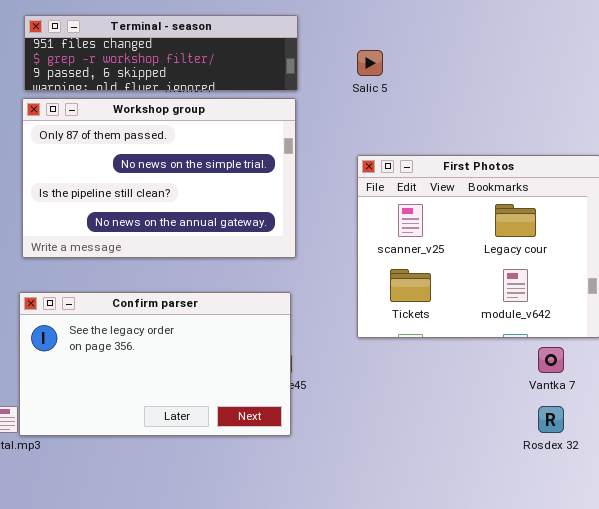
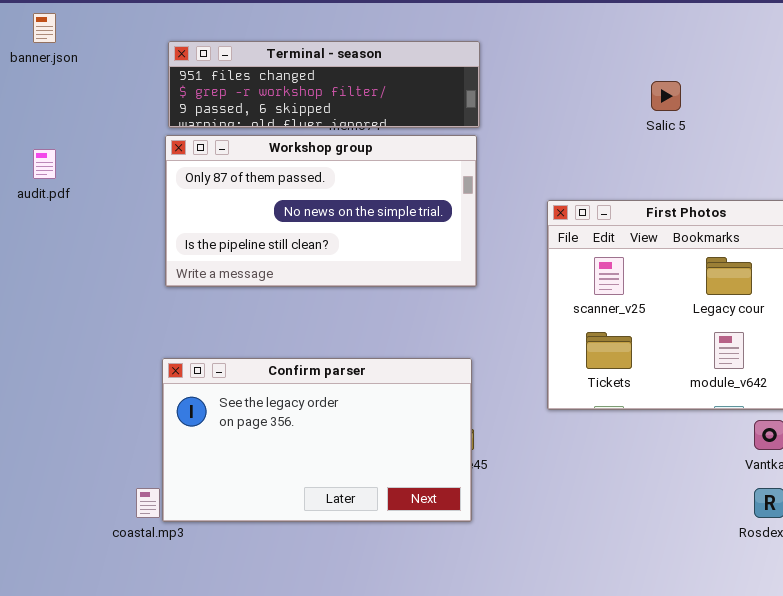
Salic 5: [357,50,383,76] -> [651,81,681,111], moved
Workshop group: [22,98,296,258] -> [165,135,477,287], resized

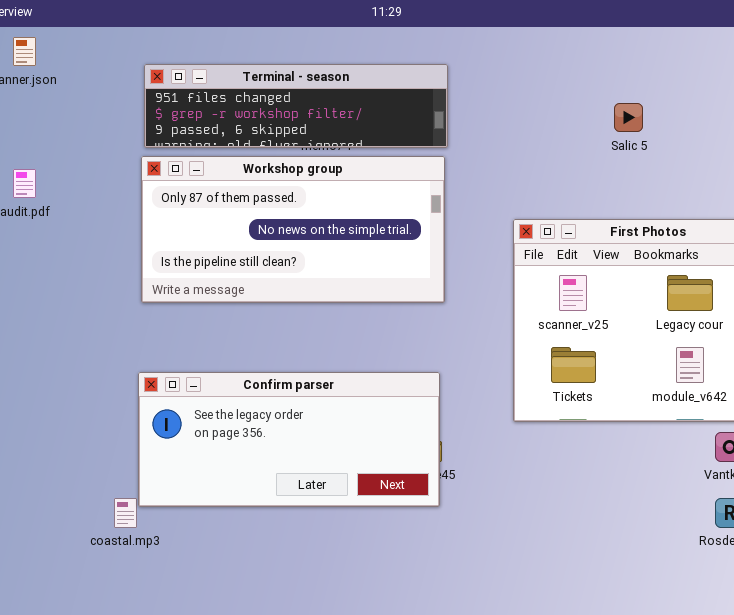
Confirm parser: [162,358,472,522] -> [138,372,440,507], resized

